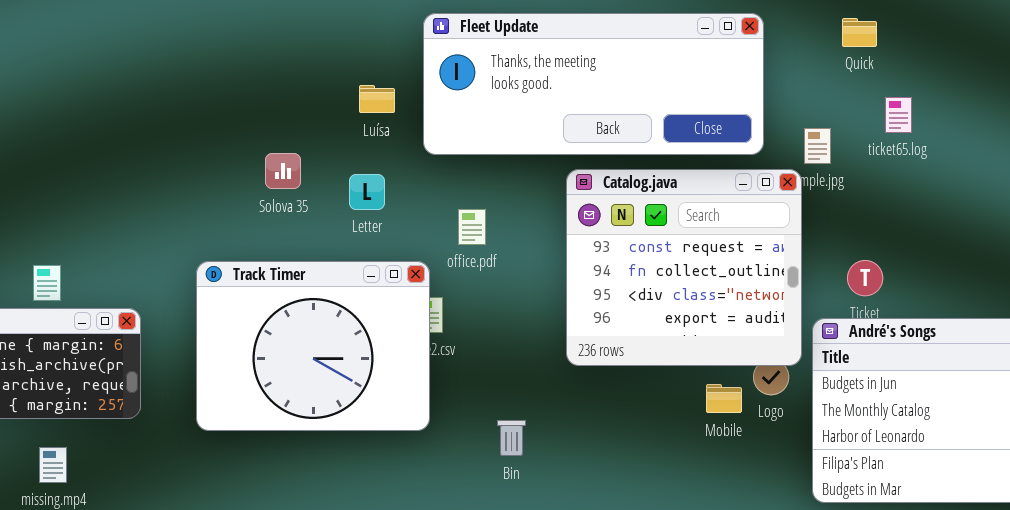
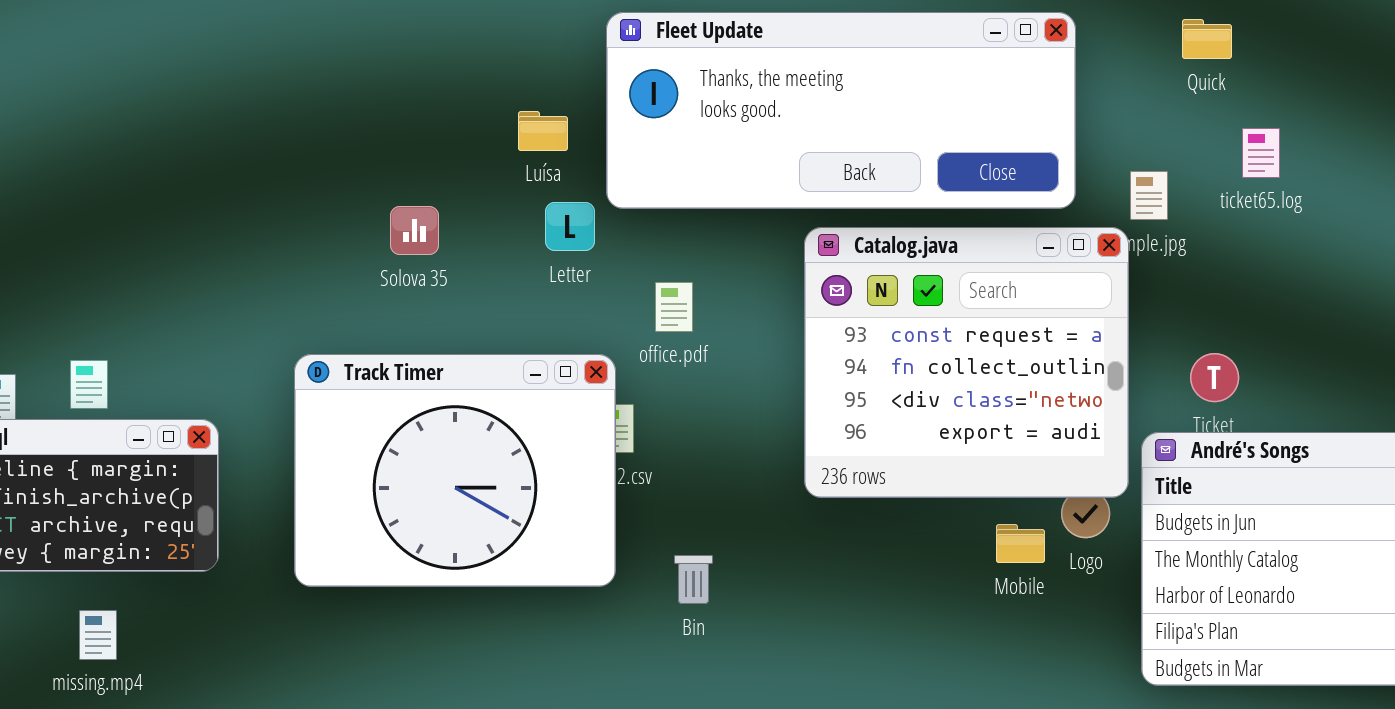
Letter: [349,174,385,210] -> [545,202,595,251], moved
Bin: [497,420,526,456] -> [674,555,713,604], moved

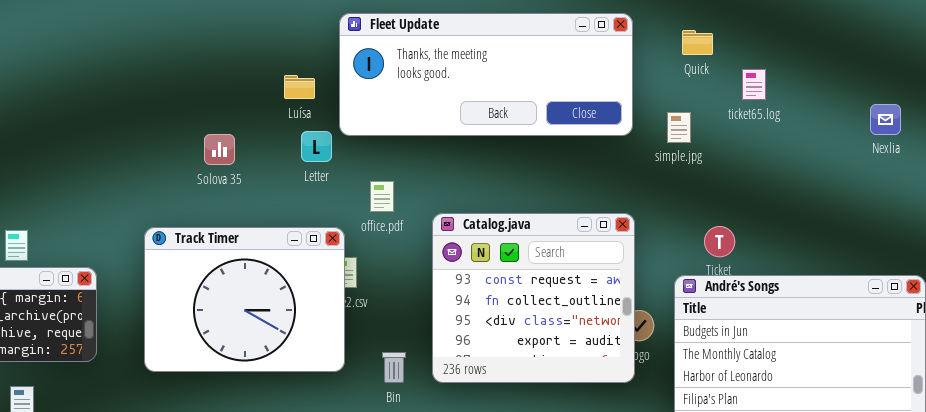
Quick: [1182,19,1232,59] -> [682,30,713,55], moved
ticket65.log: [1242,128,1280,178] -> [742,69,766,100], moved
Catalog.java: [804,227,1129,498] -> [432,213,635,383], moved

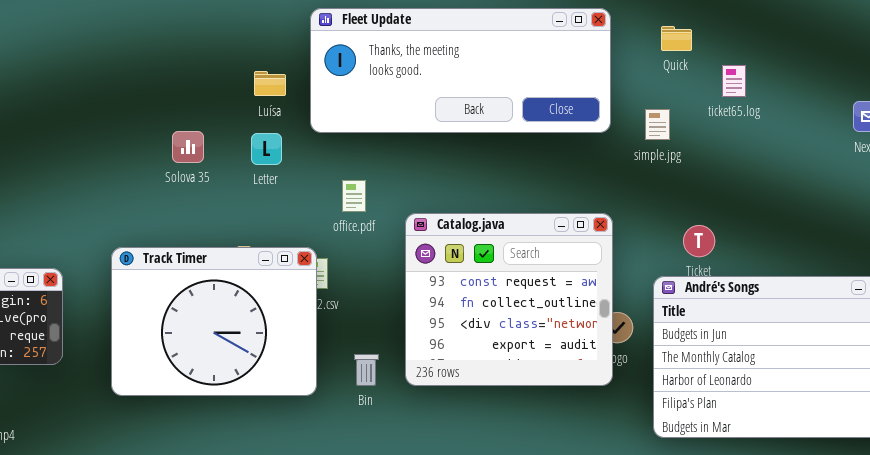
Letter: [301,131,332,162] -> [251,133,282,165], moved
Track Timer: [144,227,345,372] -> [111,247,317,396], moved

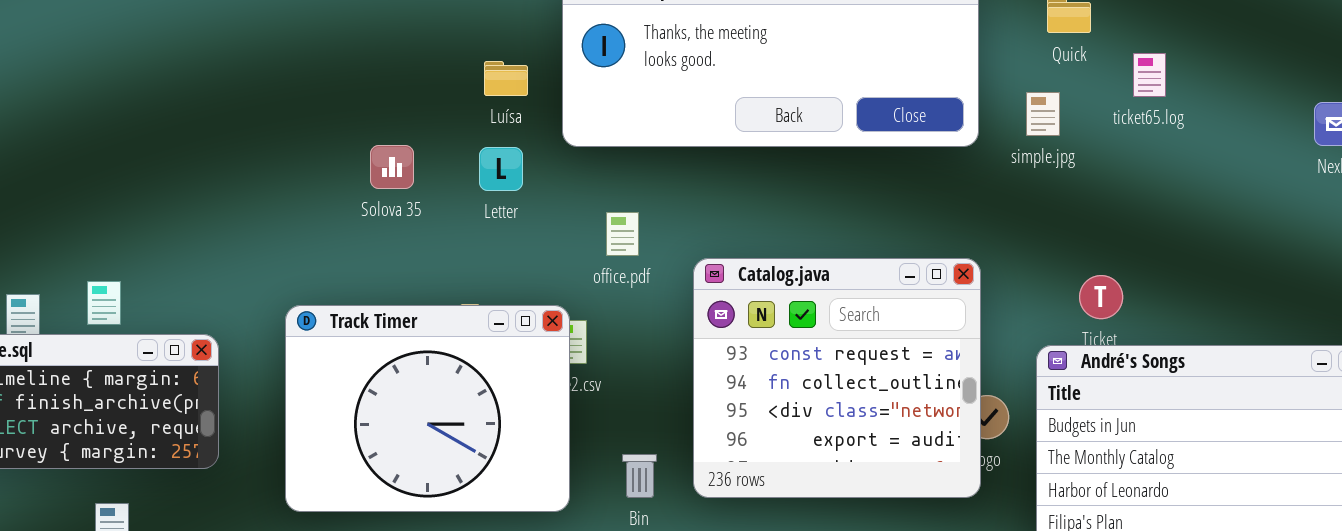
simple.jpg: [645,109,670,140] -> [1026,92,1060,136], moved

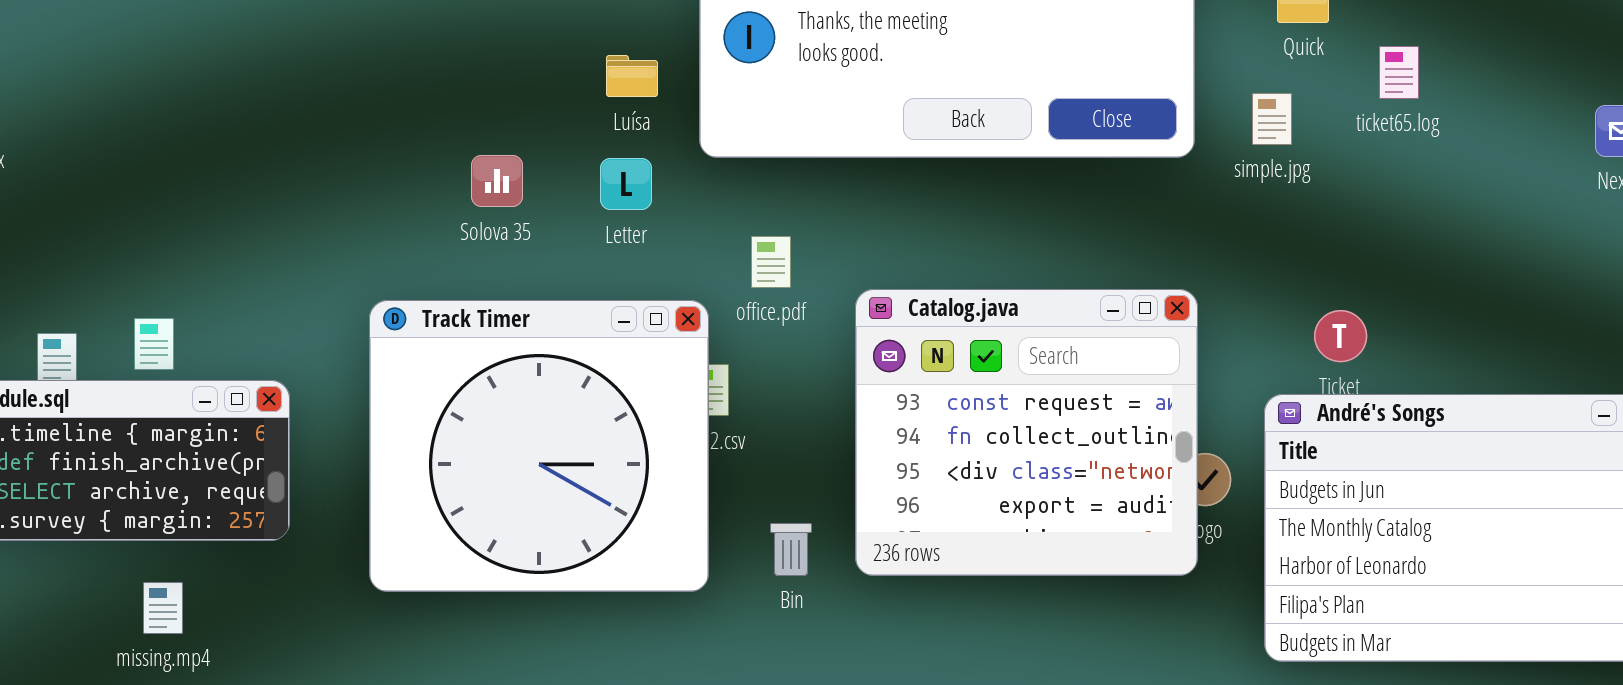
Track Timer: [285,305,570,512] -> [369,300,709,592], resized

